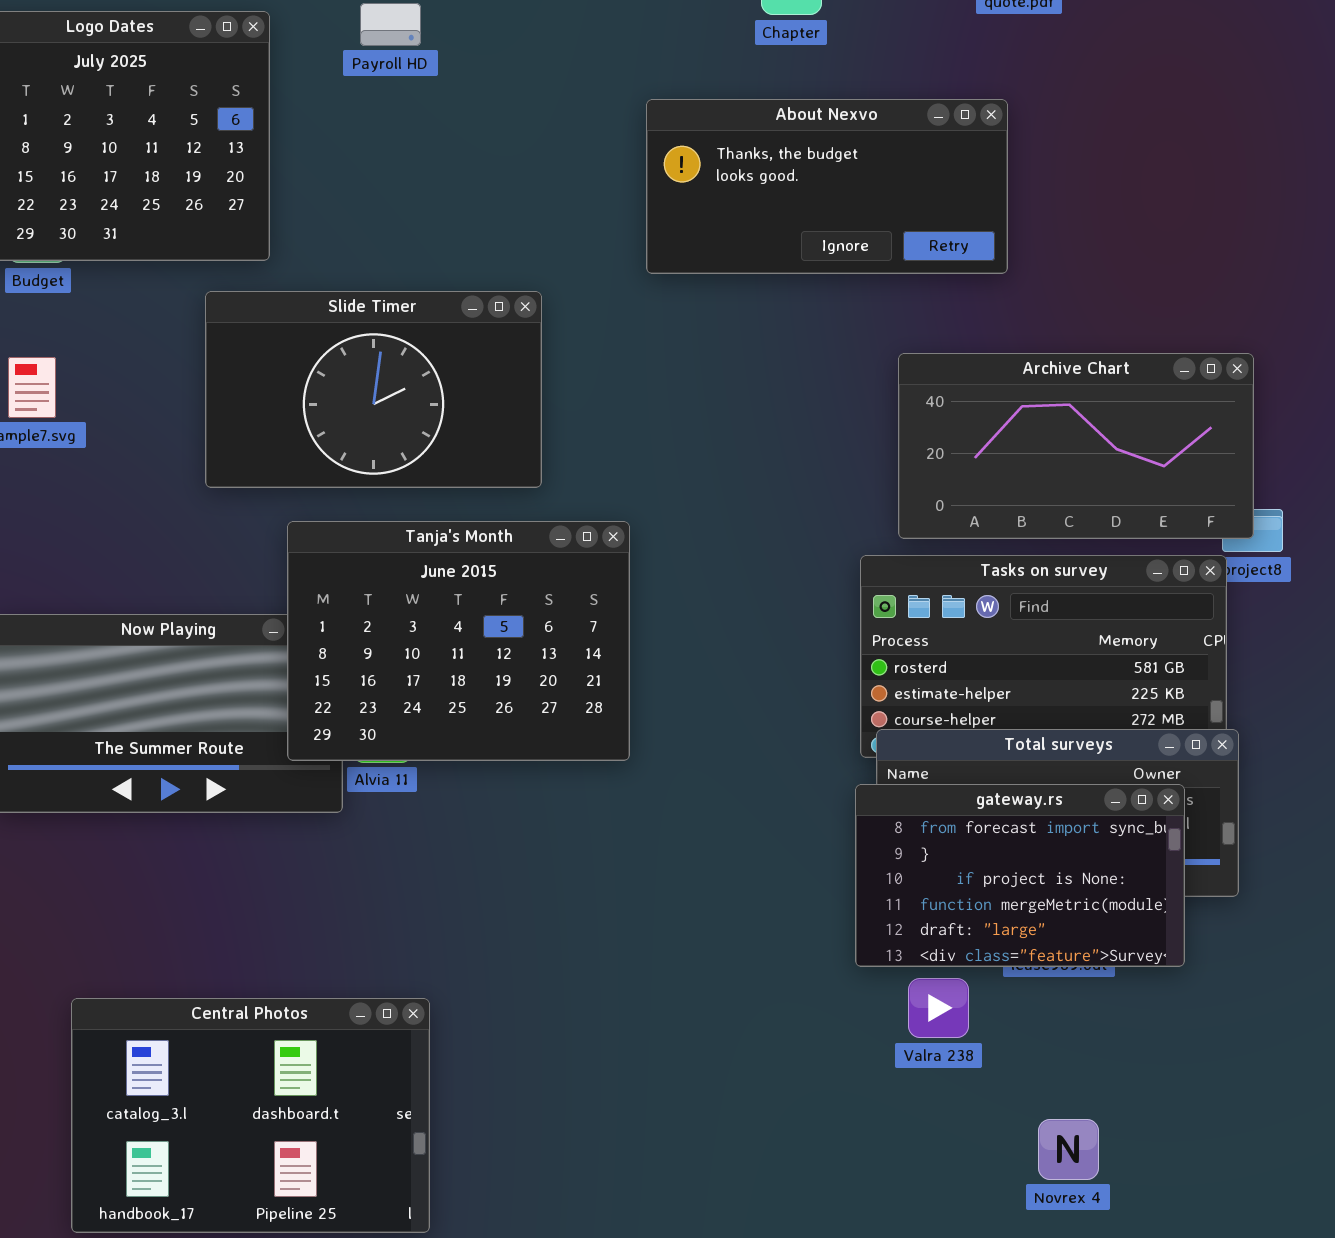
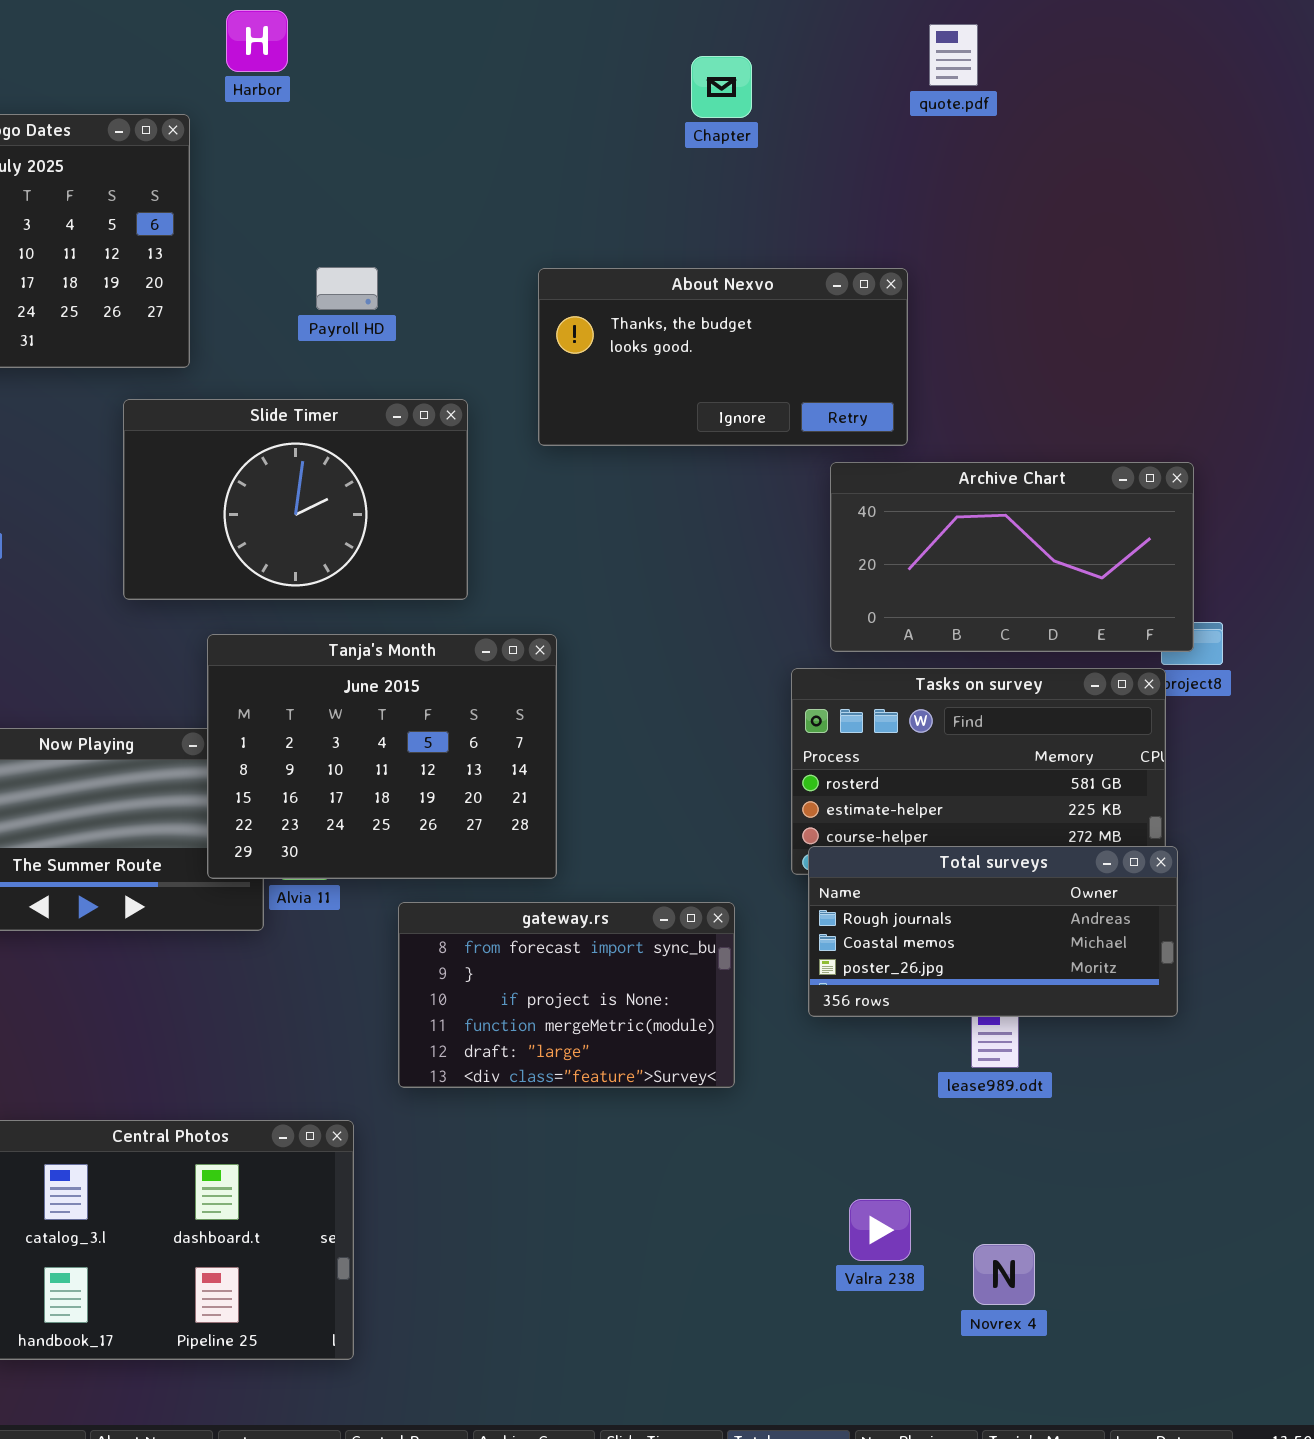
Payroll HD: [360,3,421,46] -> [316,267,378,310], moved
About Nexvo: [646,99,1008,274] -> [538,268,908,446], moved
gateway.rs: [855,784,1185,967] -> [398,902,735,1088], moved
Valra 238: [908,978,969,1038] -> [849,1199,911,1261], moved

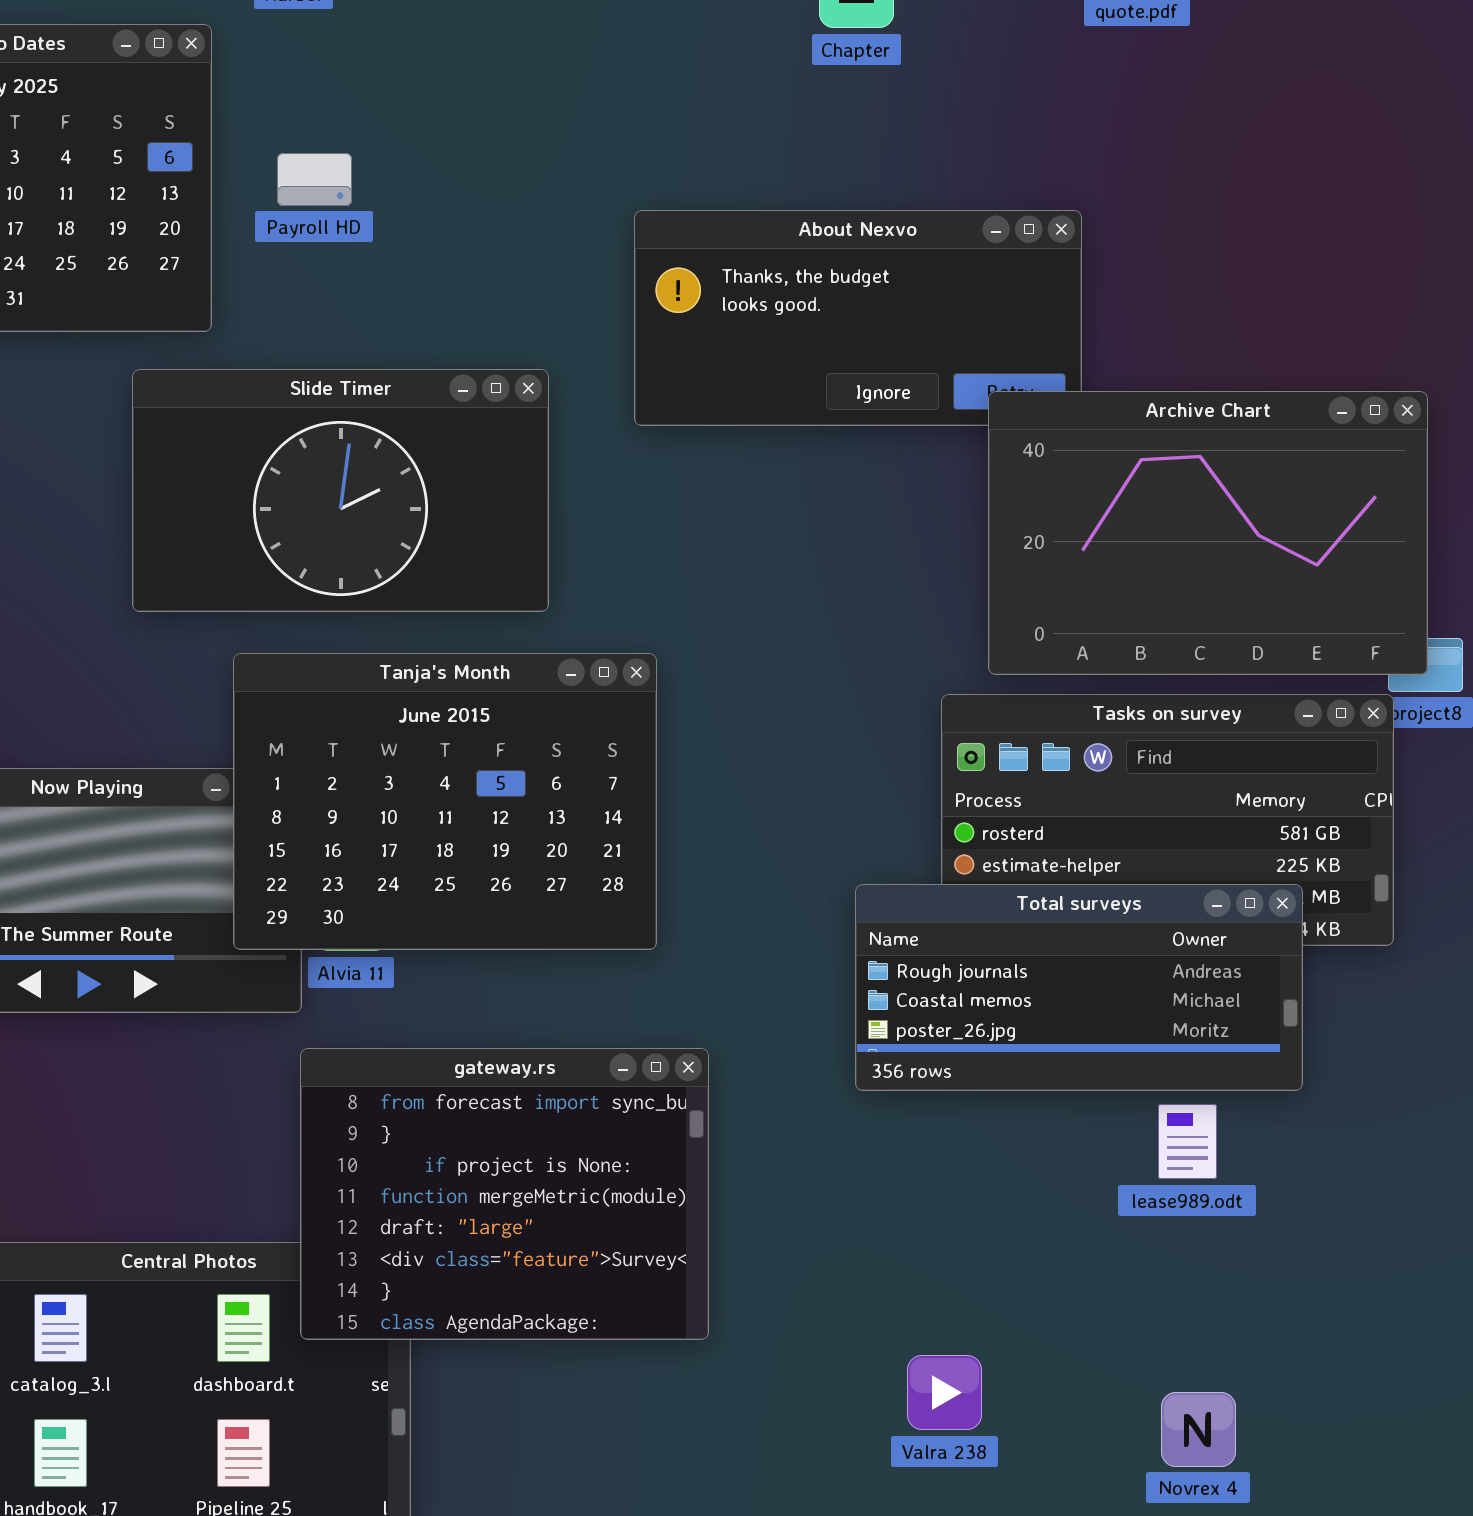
Payroll HD: [316,267,378,310] -> [277,153,352,206], moved
Archive Chart: [830,462,1194,652] -> [988,391,1428,675], resized
Total surveys: [808,846,1178,1017] -> [855,884,1303,1091], moved
gateway.rs: [398,902,735,1088] -> [300,1048,709,1340], moved, resized
Valra 238: [849,1199,911,1261] -> [907,1355,982,1430], moved

